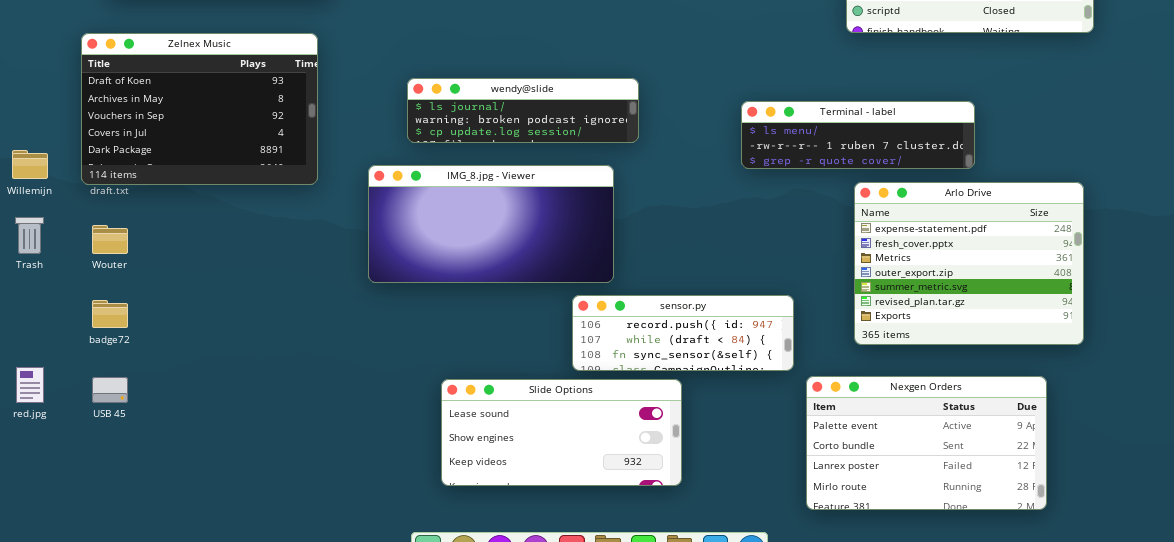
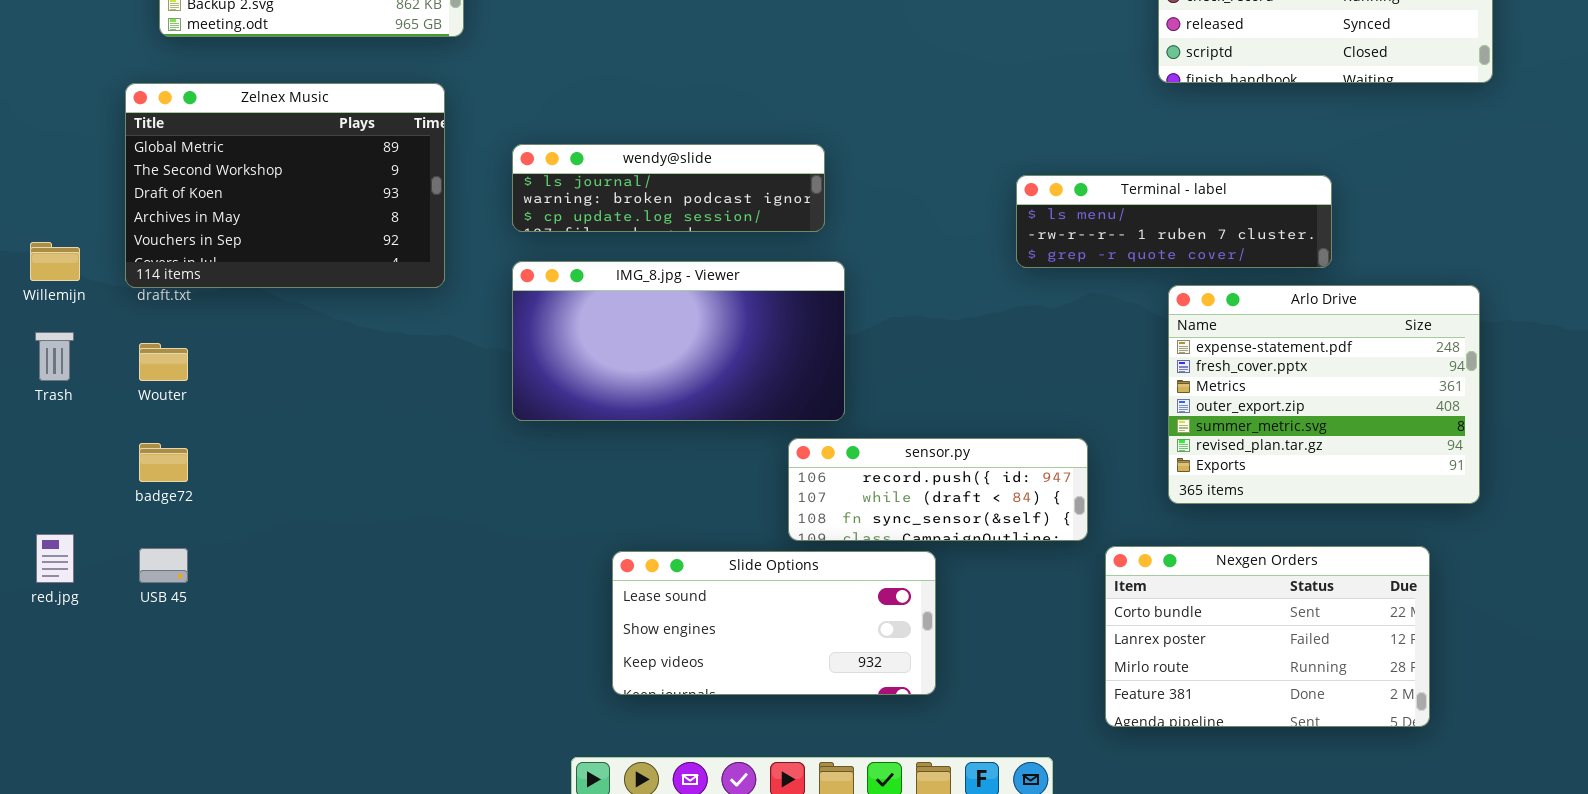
Zelnex Music: [81,33,318,185] -> [125,83,445,288], scrolled up 2 rows
wendy@slide: [407,78,639,143] -> [512,144,825,232], moved
Nexgen Orders: [806,376,1047,510] -> [1105,546,1430,727], scrolled down 1 row

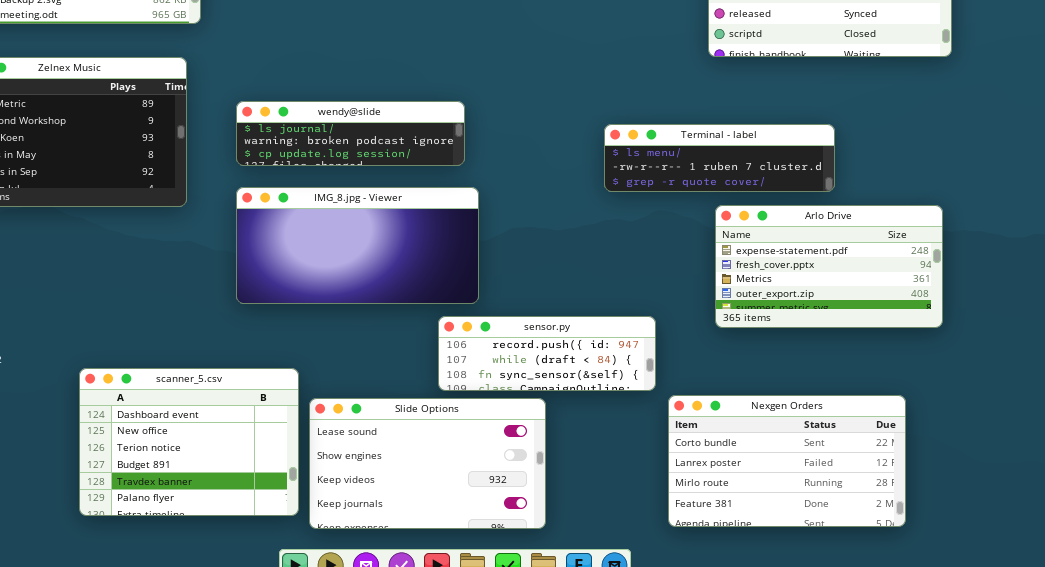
Arlo Drive: [1168,285,1480,504] -> [715,205,943,328], resized
scanner_5.csv: none -> [79,368,299,516], opened
Slide Options: [612,551,936,695] -> [309,398,546,529], resized

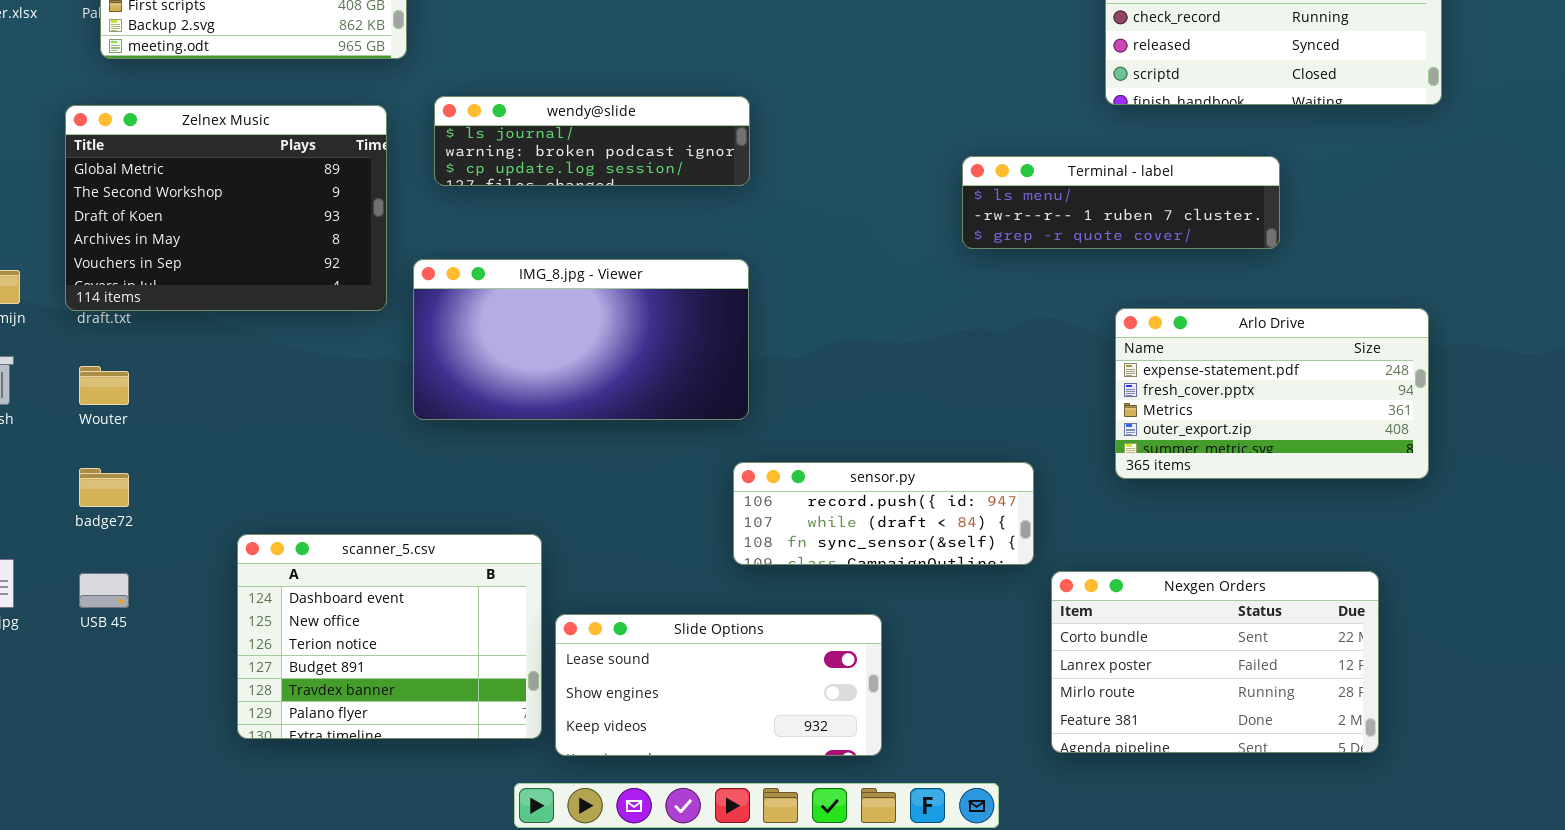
wendy@slide: [236,101,465,166] -> [434,96,750,186], moved
Terminal - label: [604,124,835,192] -> [962,156,1280,249], moved
IMG_8.jpg - Viewer: [236,187,479,304] -> [413,259,749,420], moved
Slide Options: [309,398,546,529] -> [555,614,882,756], resized

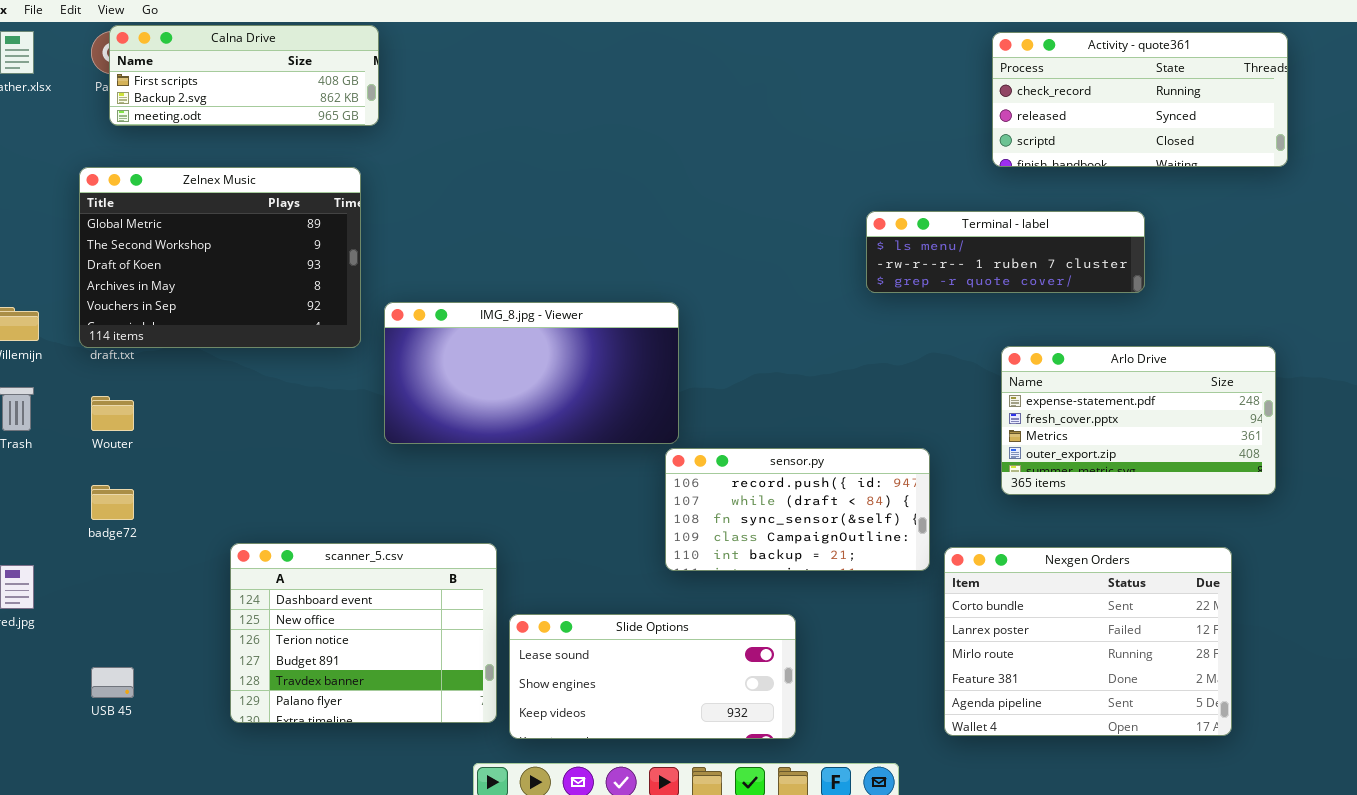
wendy@slide: [434,96,750,186] -> none, closed
sensor.py: [733,462,1034,565] -> [665,448,930,571], resized
Nexgen Orders: [1051,571,1379,753] -> [944,547,1232,736], resized
USB 45: [79,573,129,608] -> [91,667,134,698], moved

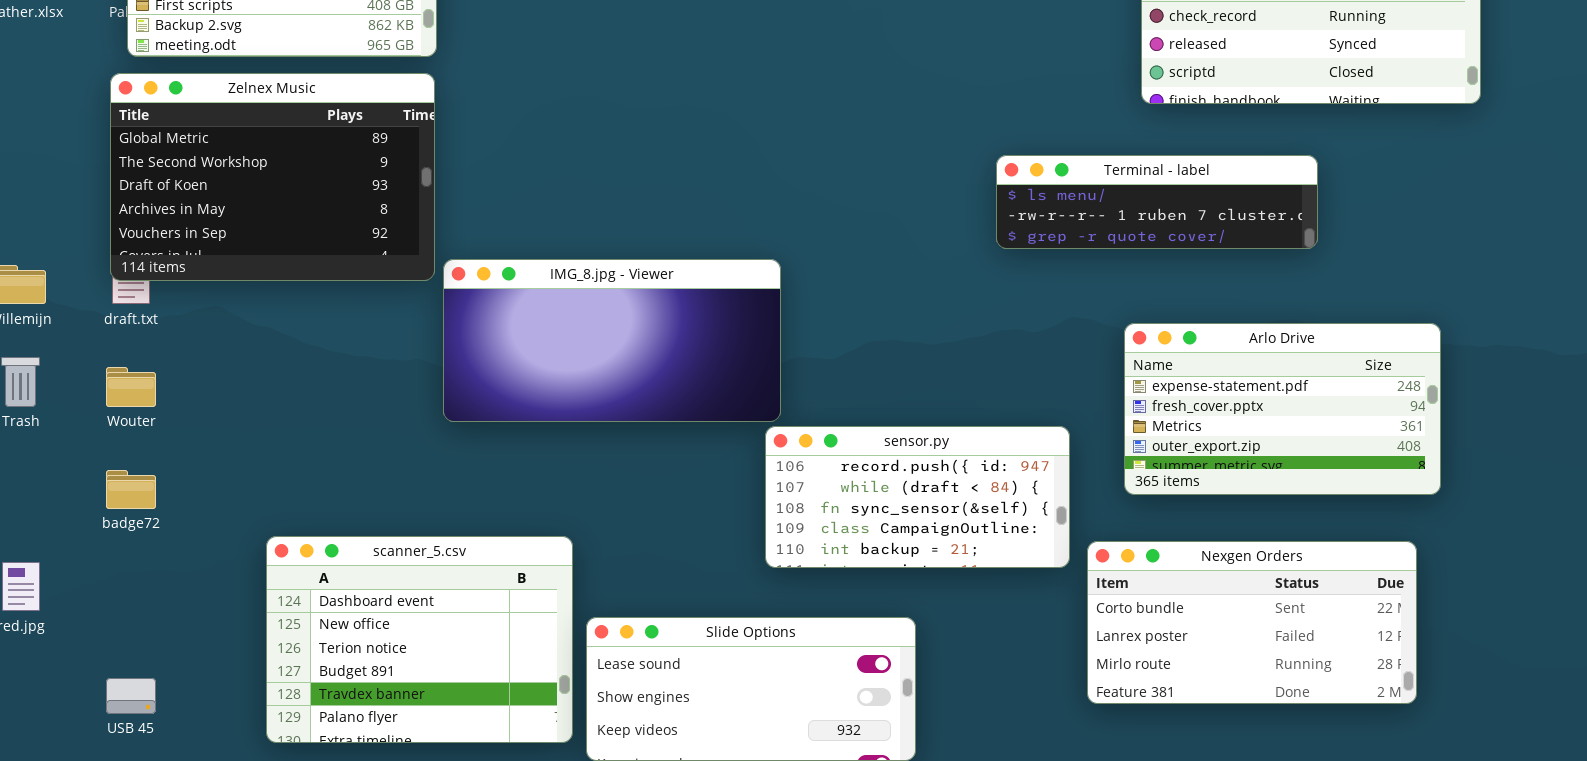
Zelnex Music: [79,167,361,348] -> [110,73,435,281], moved
Arlo Drive: [1001,346,1276,495] -> [1124,323,1441,495], moved
Nexgen Orders: [944,547,1232,736] -> [1087,541,1417,704], resized

